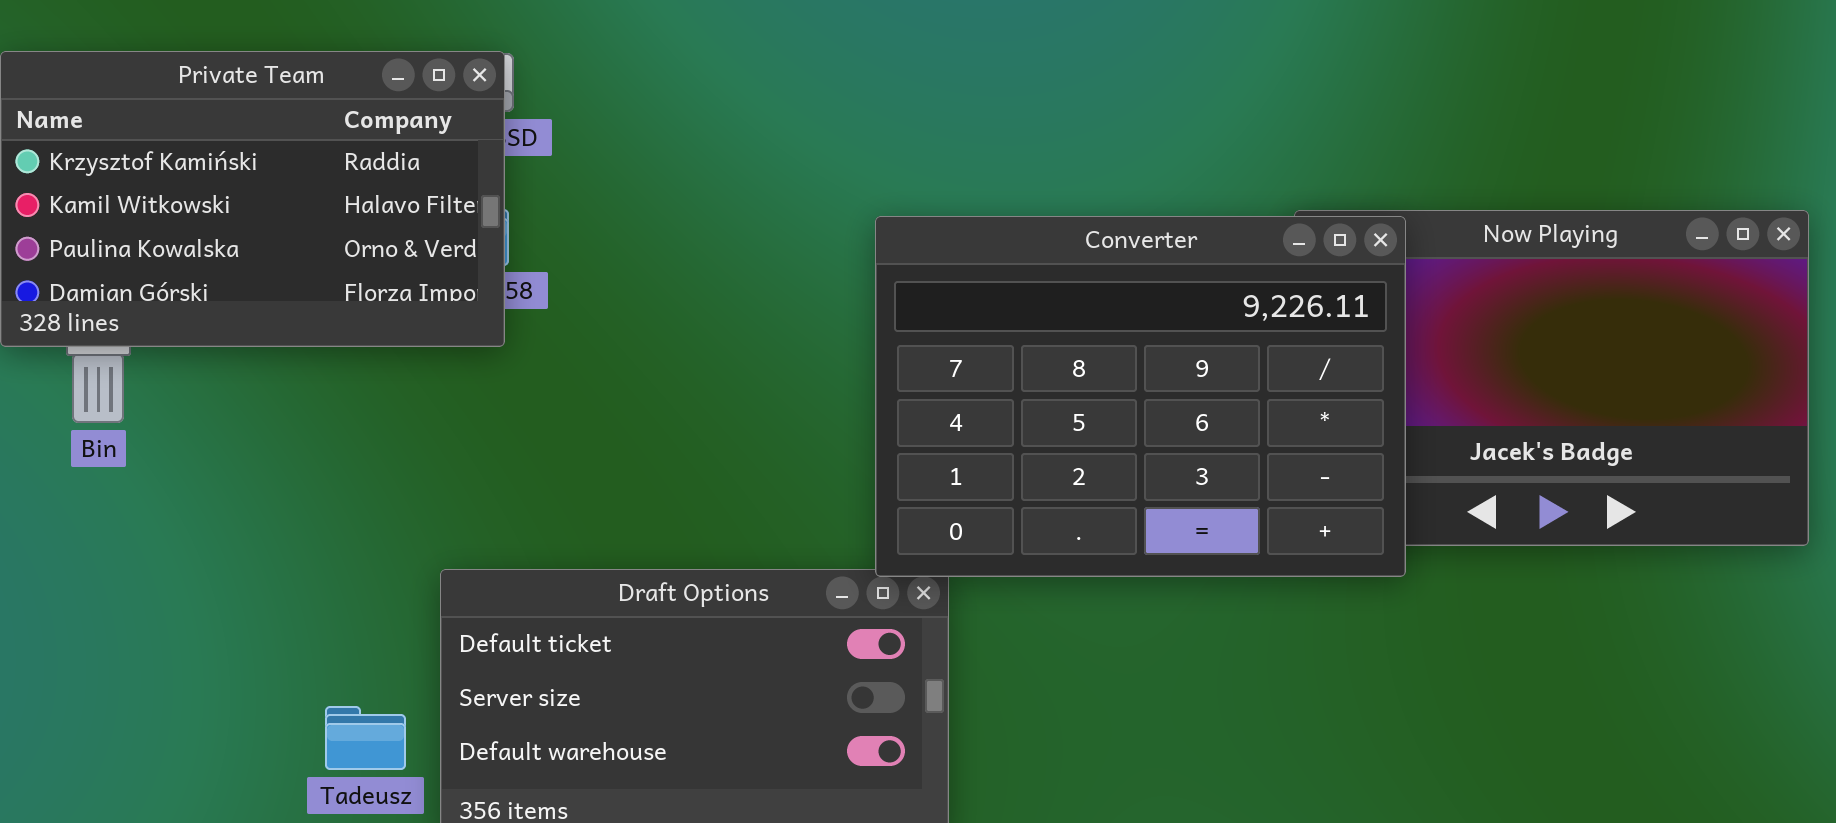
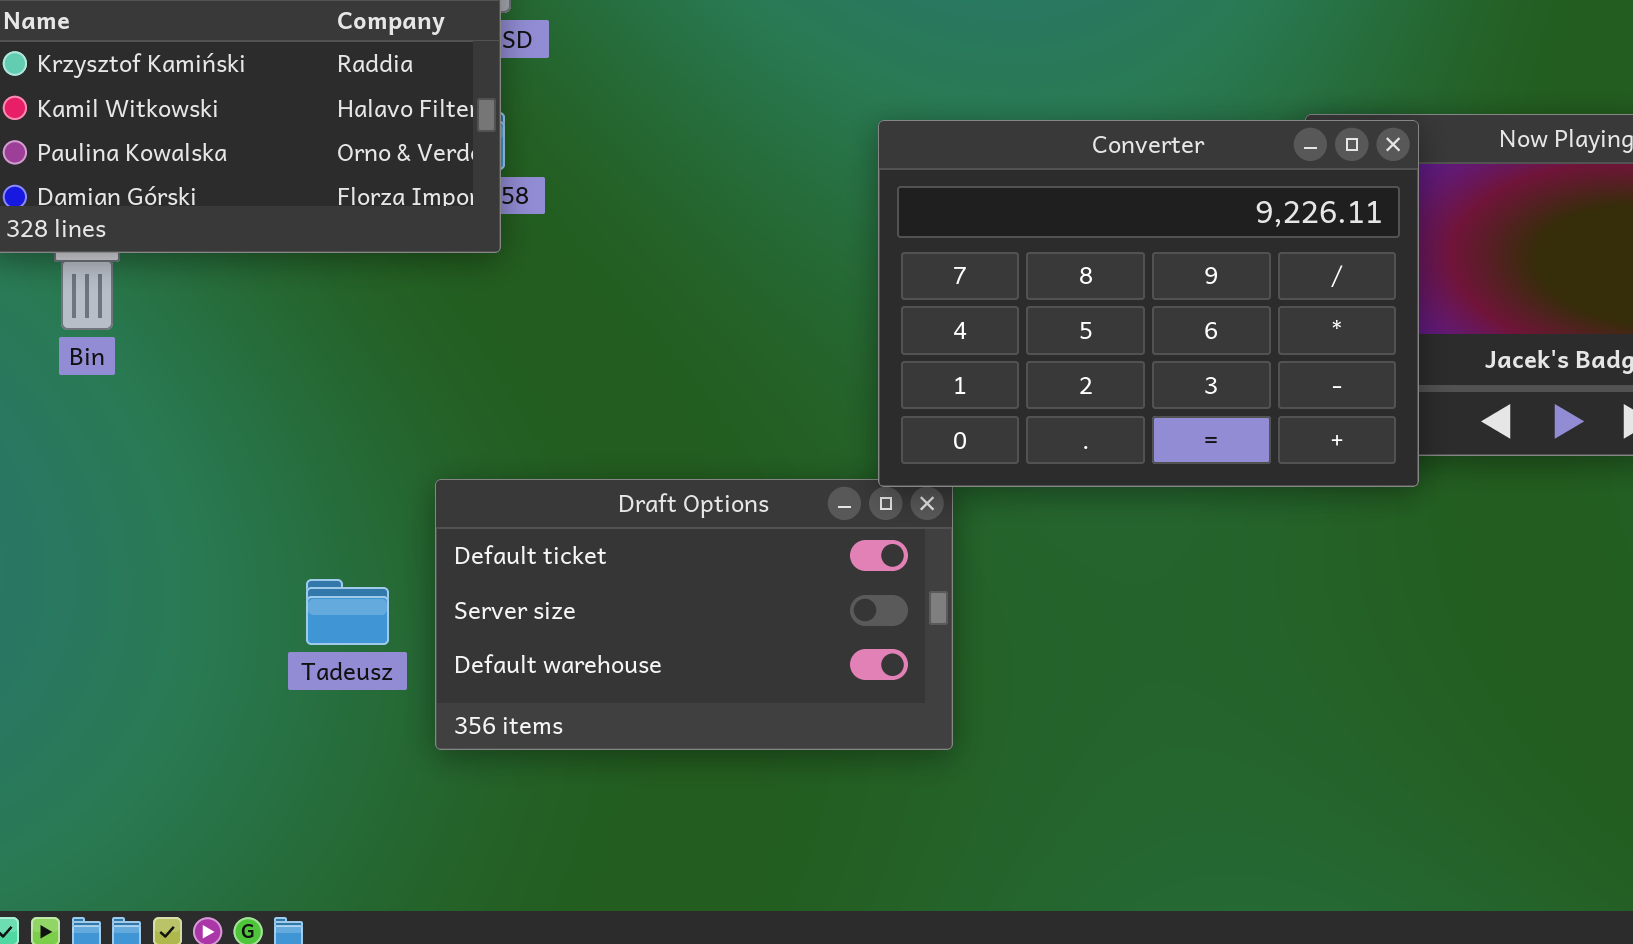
Tadeusz: [325,706,406,770] -> [306,579,389,645], moved

